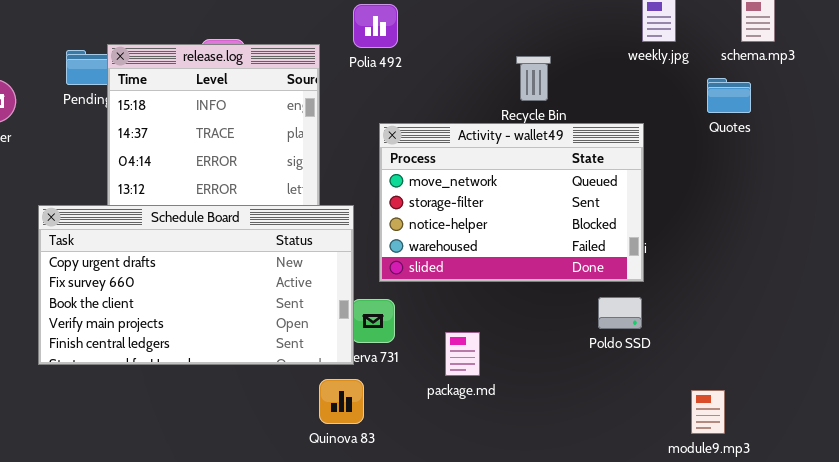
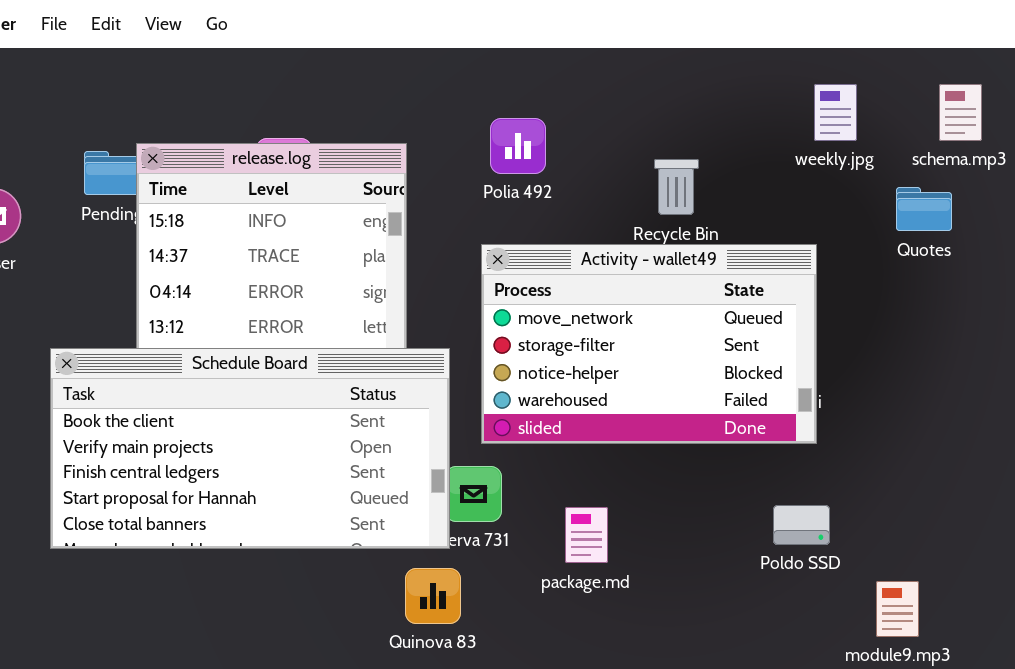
Polia 492: [353,4,398,48] -> [490,118,546,174], moved
Schedule Board: [38,205,354,365] -> [50,348,450,549], scrolled down 2 rows
Poldo SSD: [598,297,642,329] -> [773,505,830,545], moved

